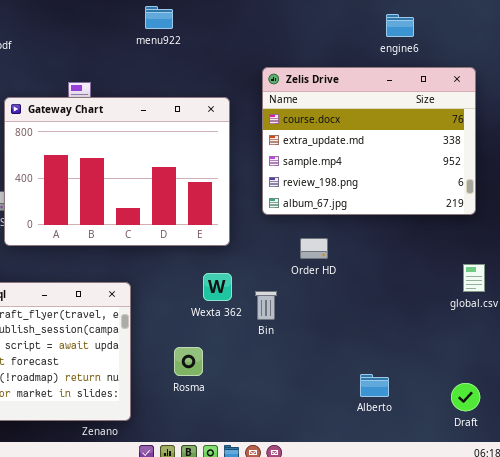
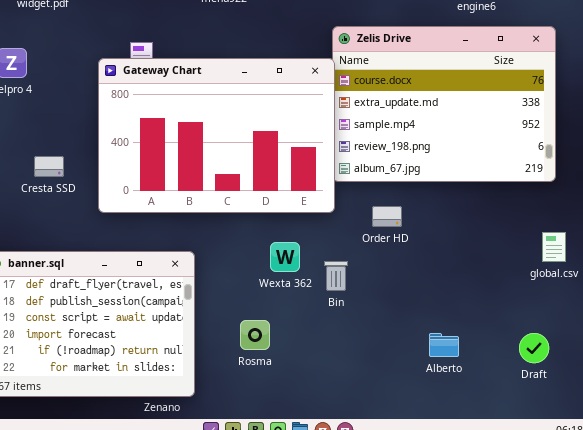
Gateway Chart: [4,97,230,246] -> [98,58,335,213], moved
Alberto: [360,374,389,397] -> [429,333,459,357], moved
Draft: [451,383,480,411] -> [519,333,549,363], moved

